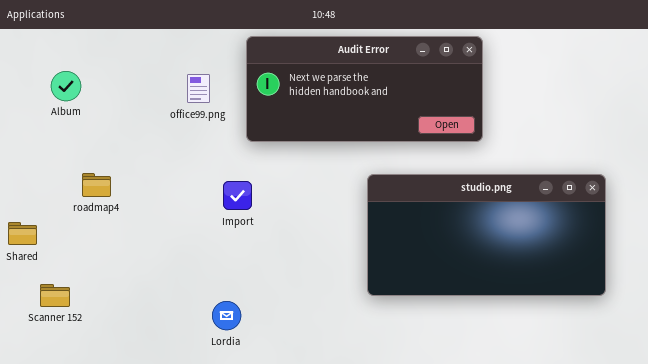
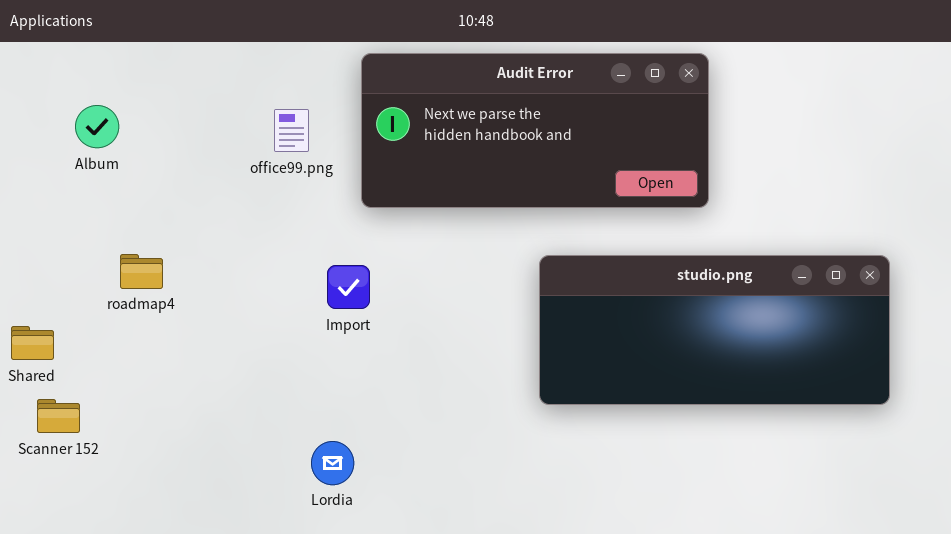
studio.png: [367,174,606,296] -> [539,255,890,405], resized
Scanner 152: [40,284,70,307] -> [37,399,80,433], moved

